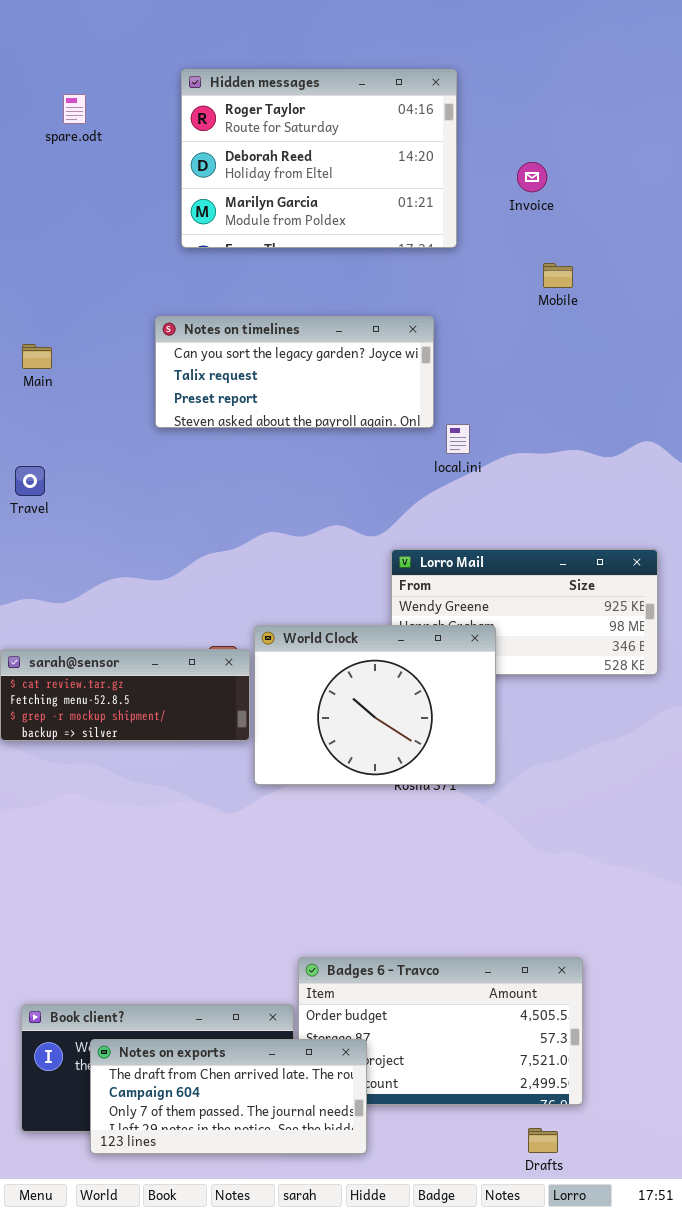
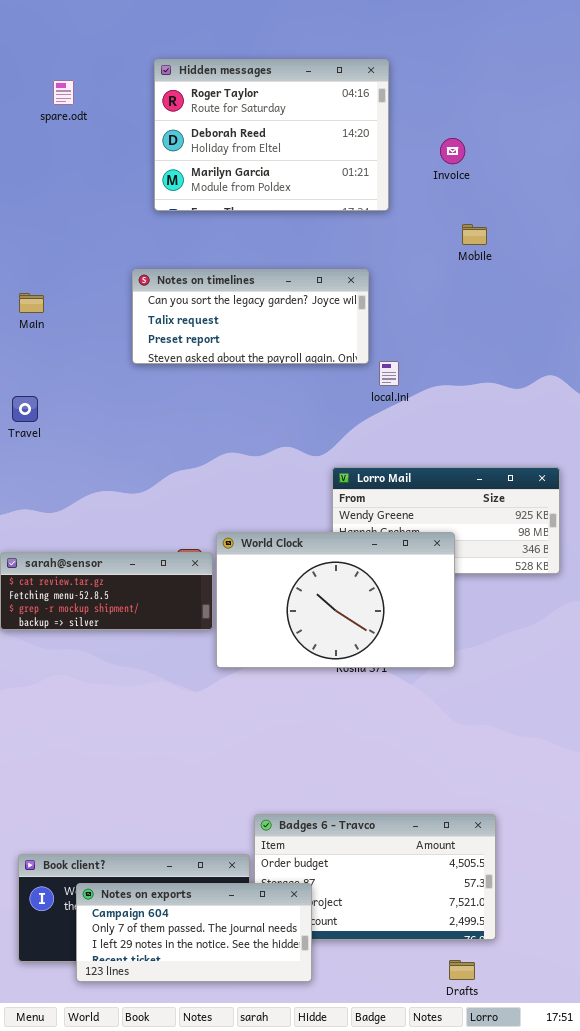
World Clock: [254,625,496,785] -> [216,532,455,668], resized
Notes on exports: [90,1039,367,1154] -> [76,883,312,982], scrolled down 1 row

